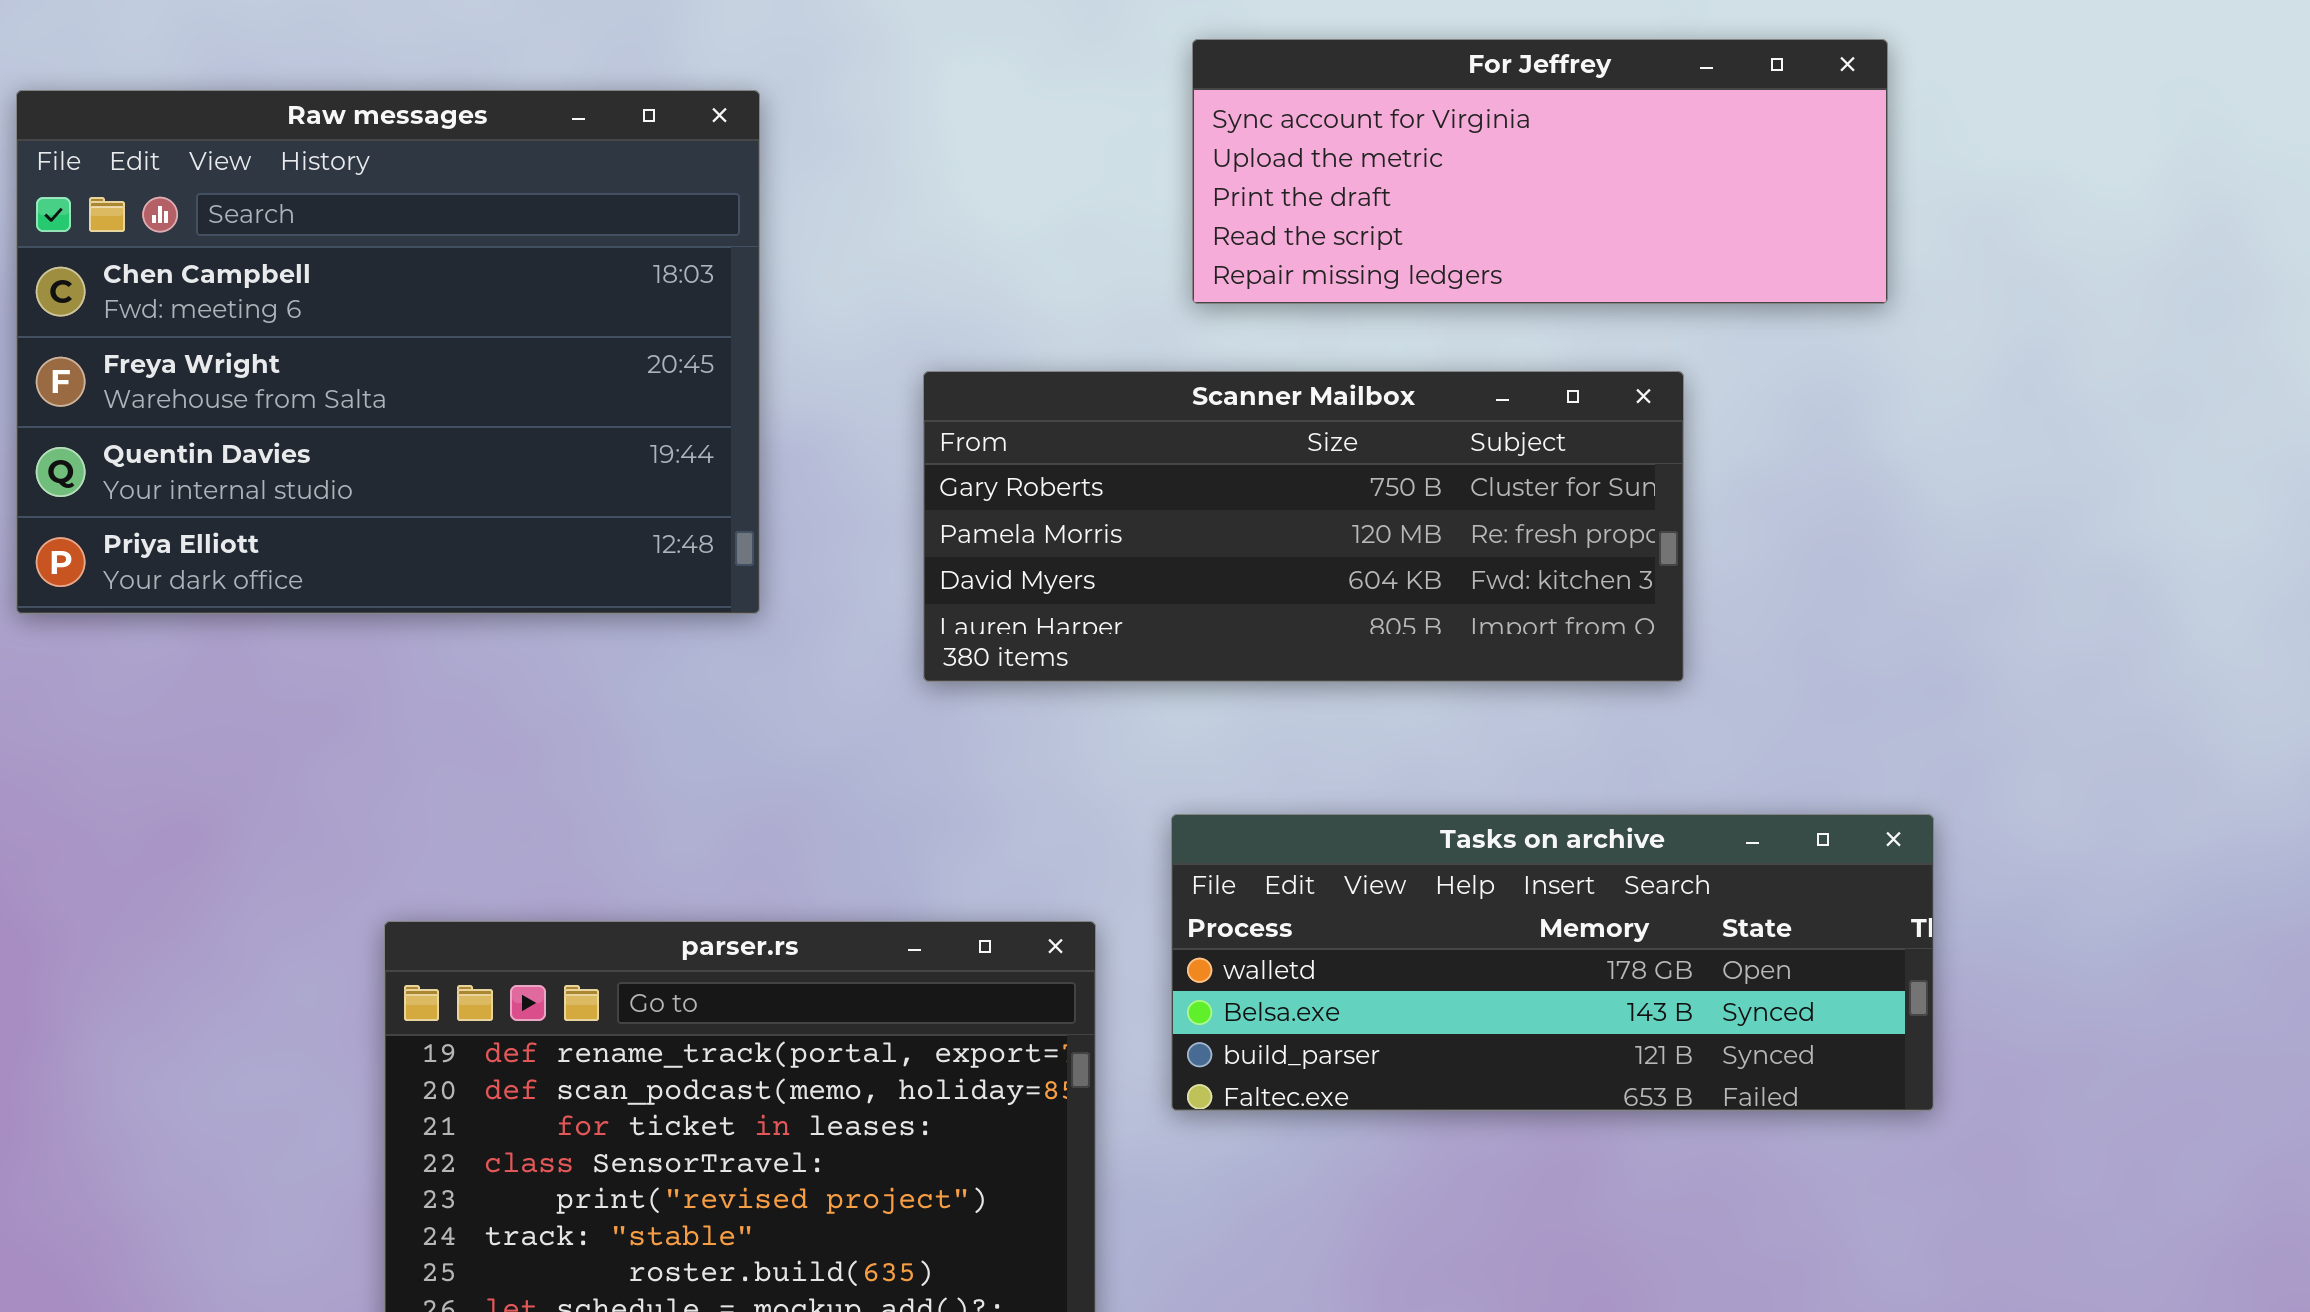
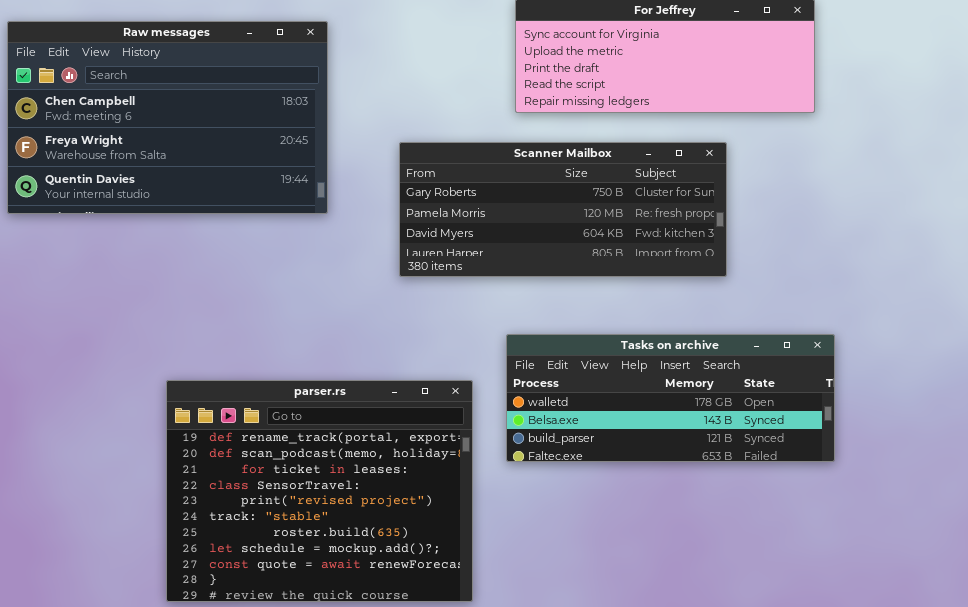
Raw messages: [16,90,760,614] -> [7,21,328,214], resized

